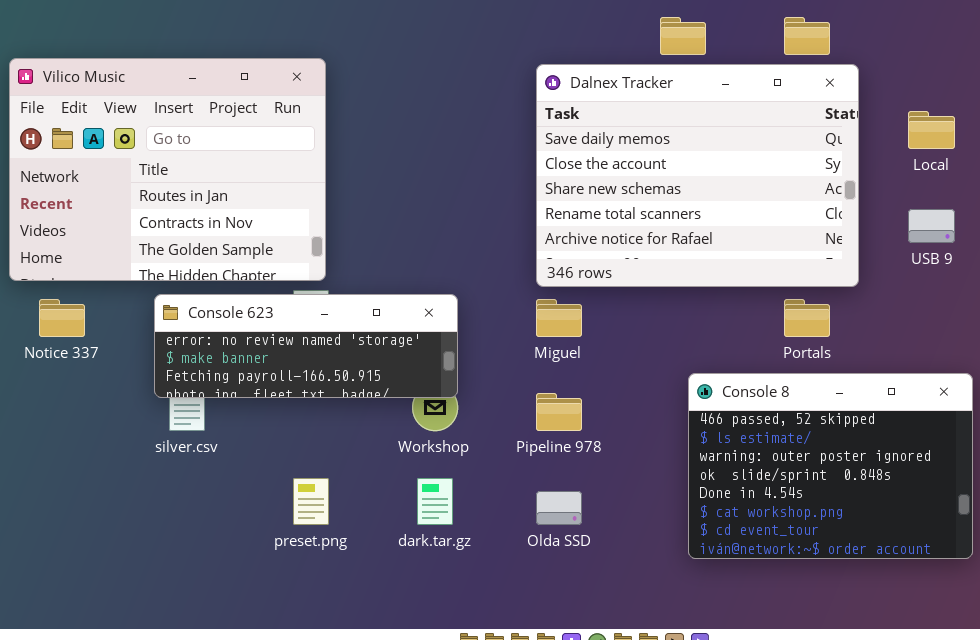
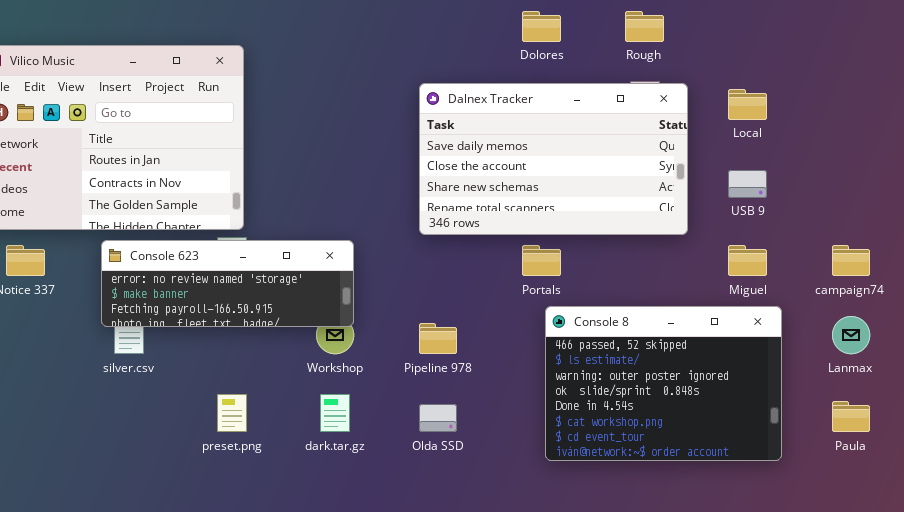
Dalnex Tracker: [536,64,859,287] -> [419,83,688,235], resized
Miguel: [536,299,582,337] -> [728,245,767,276], moved
Portals: [784,299,830,337] -> [522,245,561,276], moved

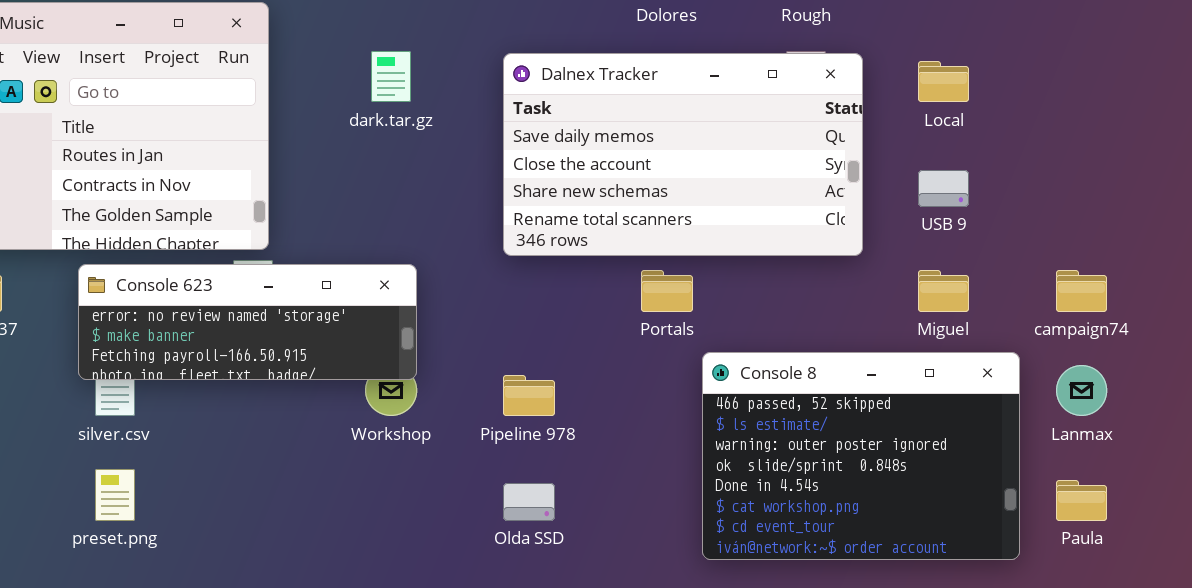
Console 8: [545,306,782,461] -> [702,352,1020,560], moved
preset.png: [217,394,247,432] -> [95,469,135,521], moved
dark.tar.gz: [320,394,350,432] -> [371,51,411,102], moved

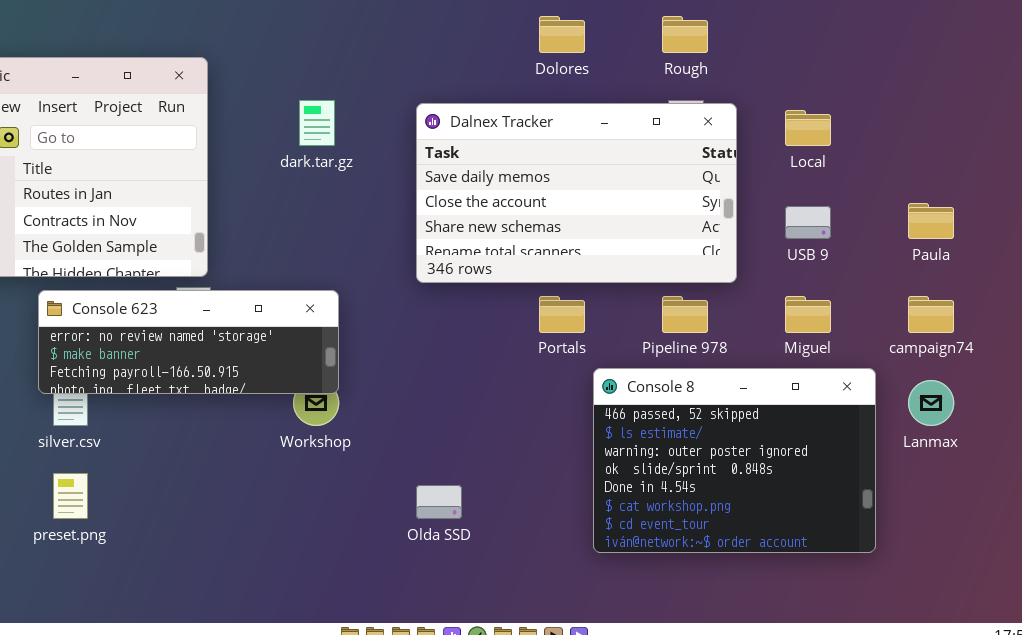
Pipeline 978: [503,375,555,416] -> [662,296,708,333], moved
Paula: [1056,480,1107,521] -> [908,203,954,239], moved

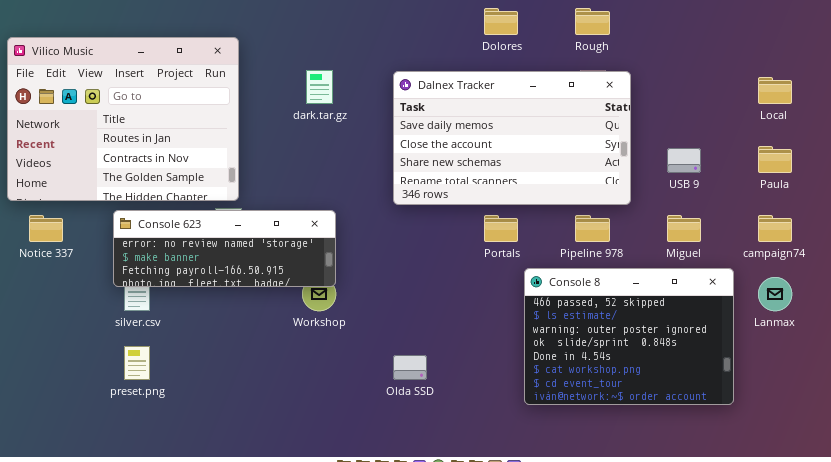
Local: [785,110,831,146] -> [758,77,792,104], moved

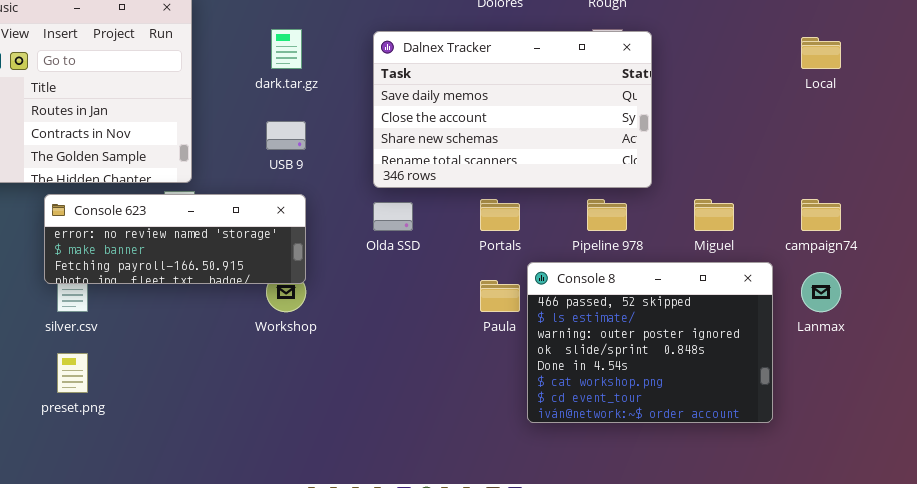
Paula: [758,146,792,173] -> [480,280,520,312], moved
USB 9: [667,148,701,173] -> [266,121,306,150], moved
Olda SSD: [393,355,427,380] -> [373,202,413,231], moved

